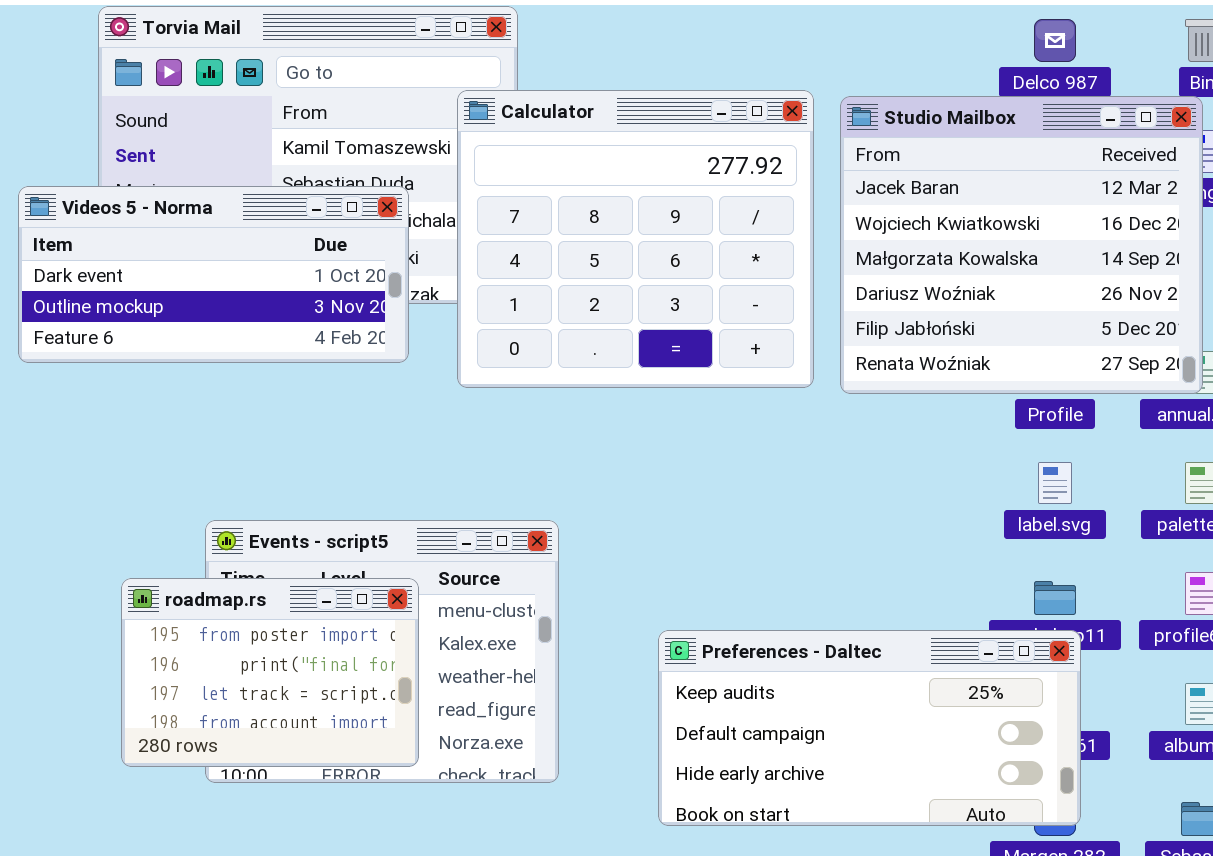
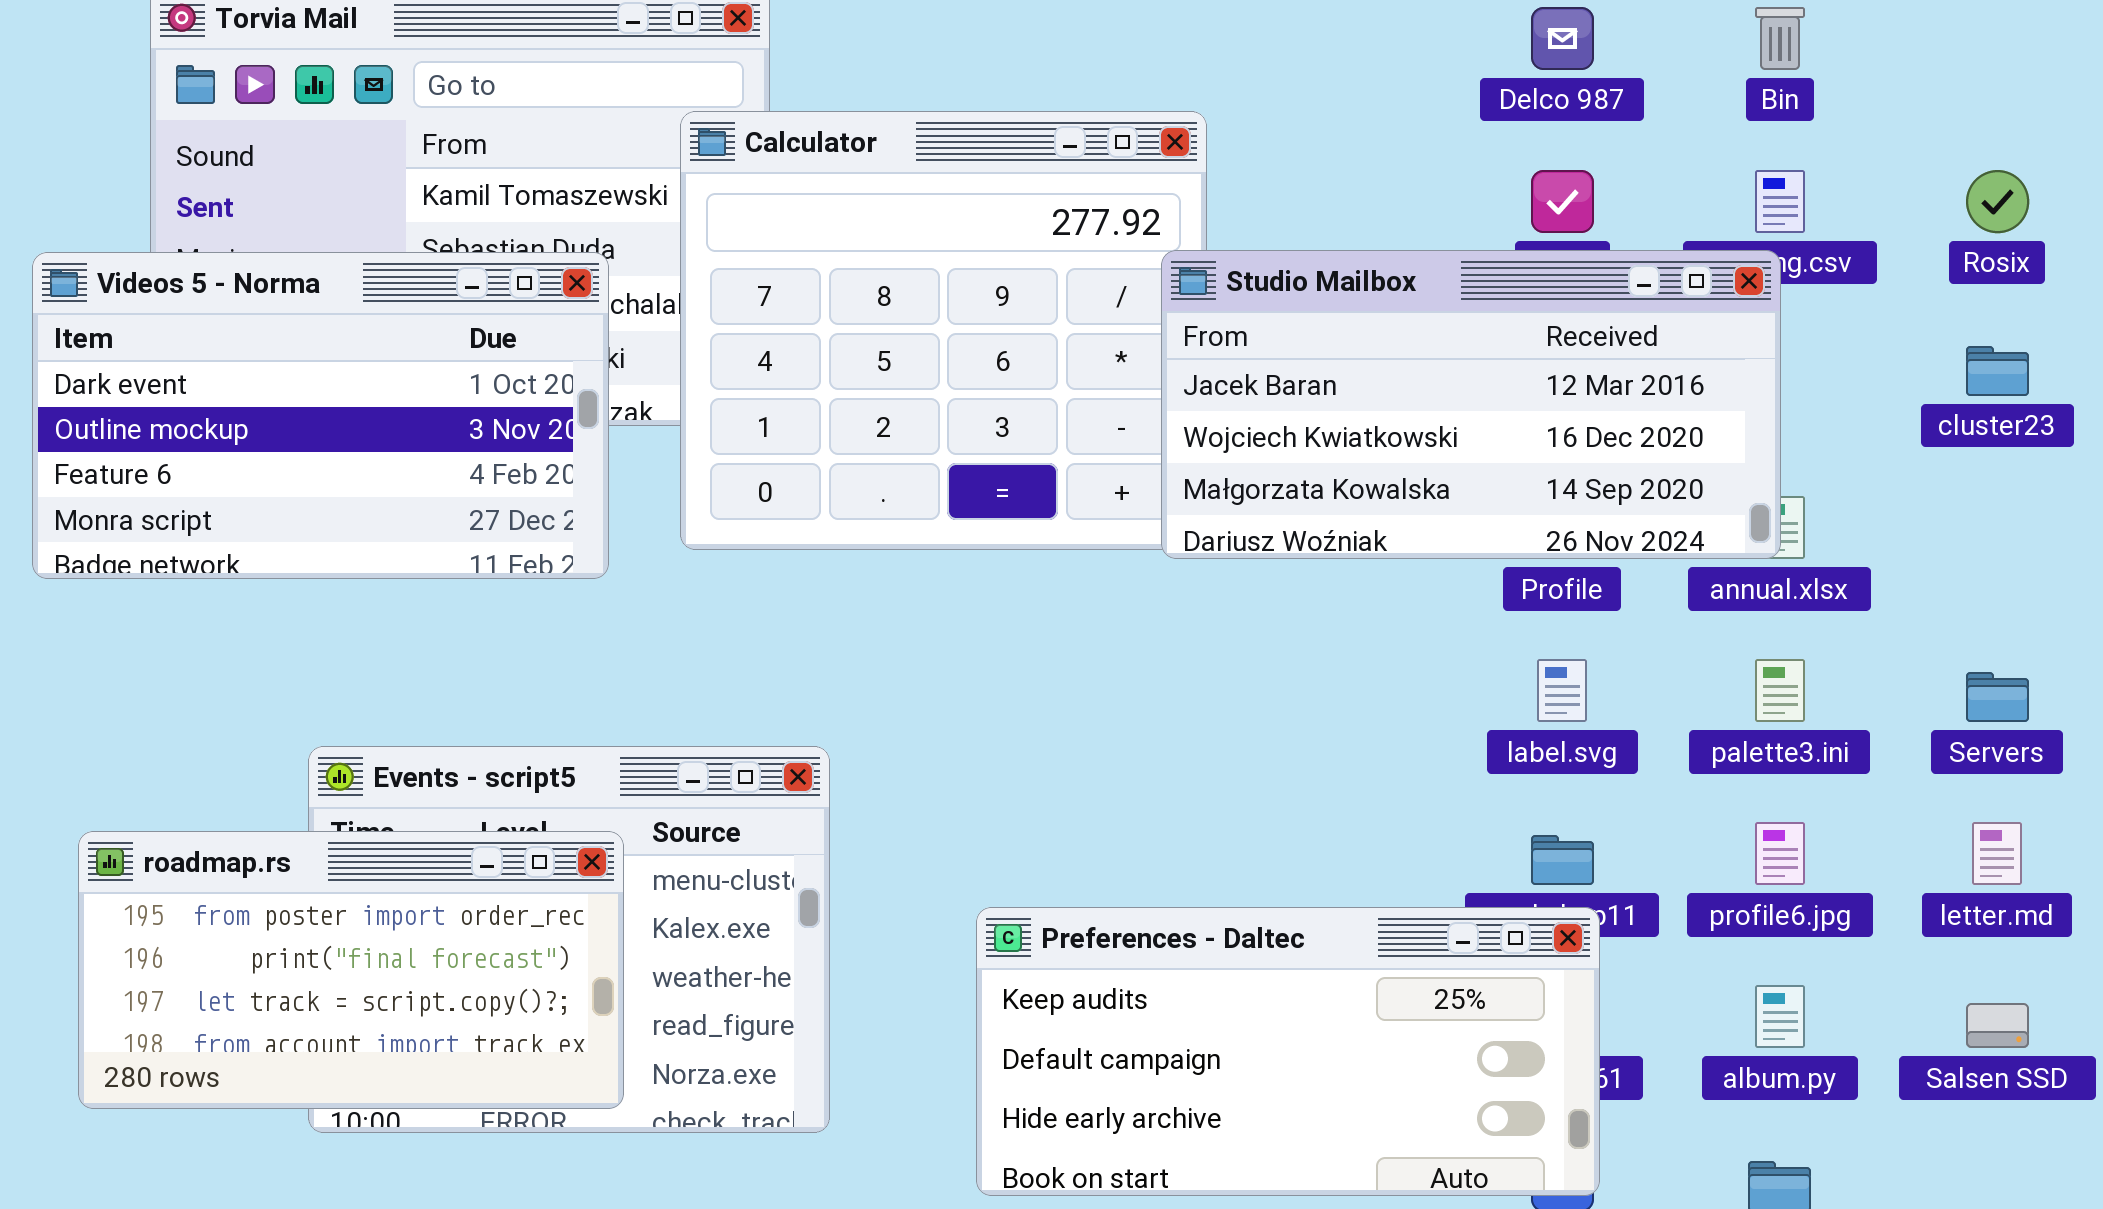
Studio Mailbox: [840,96,1203,394] -> [1161,250,1781,559], resized
Videos 5 - Norma: [18,186,409,363] -> [32,252,609,579], resized
roadmap.rs: [121,578,419,767] -> [78,831,624,1109], resized

